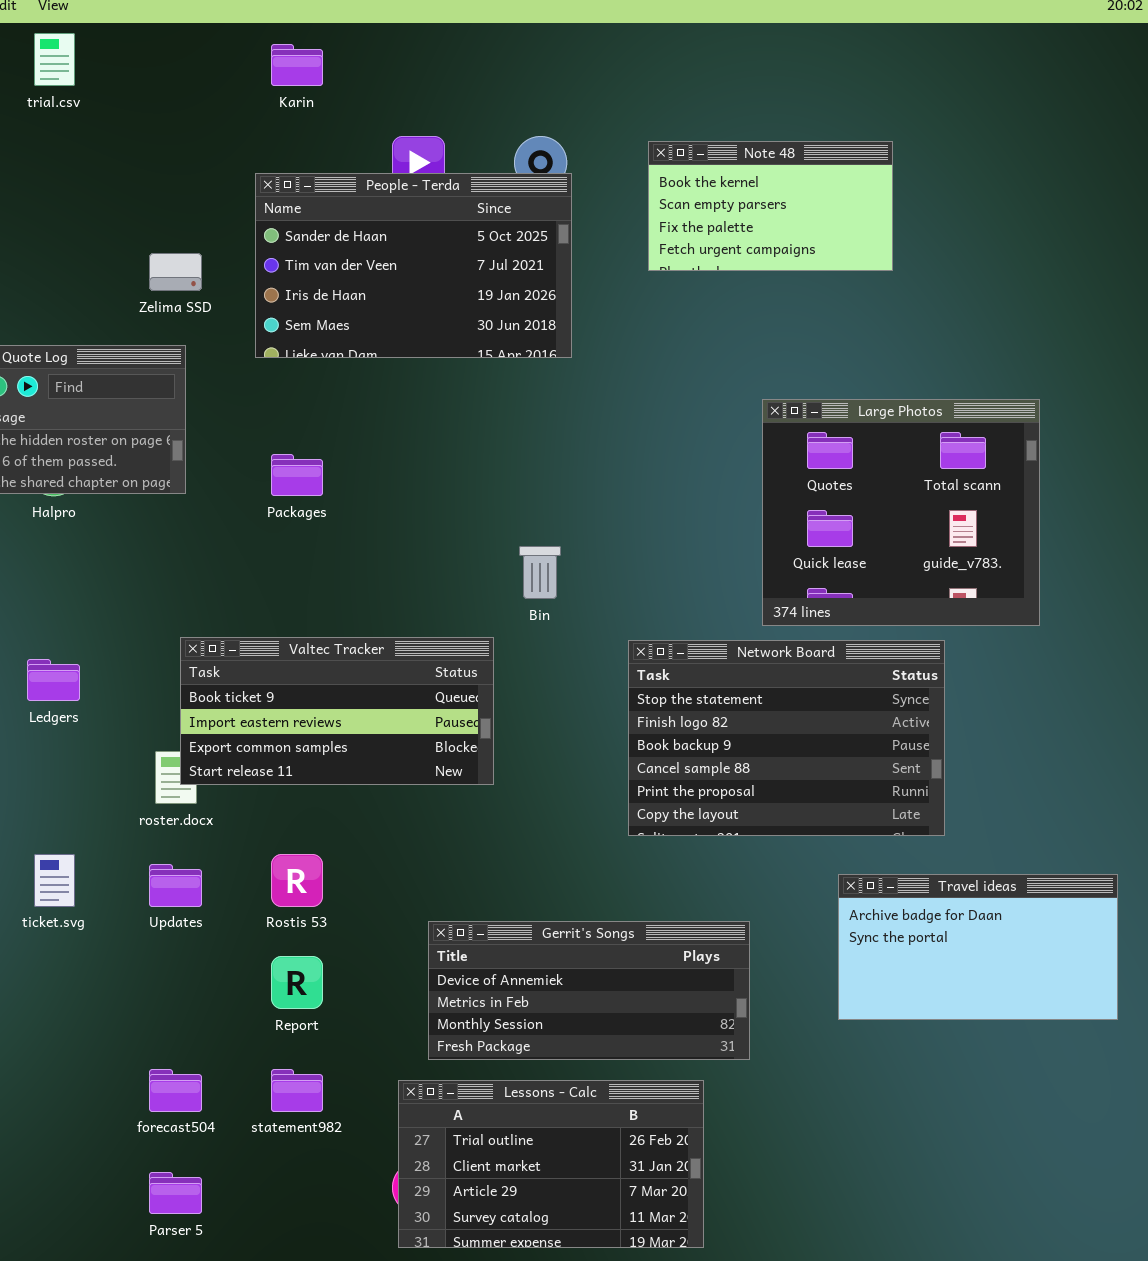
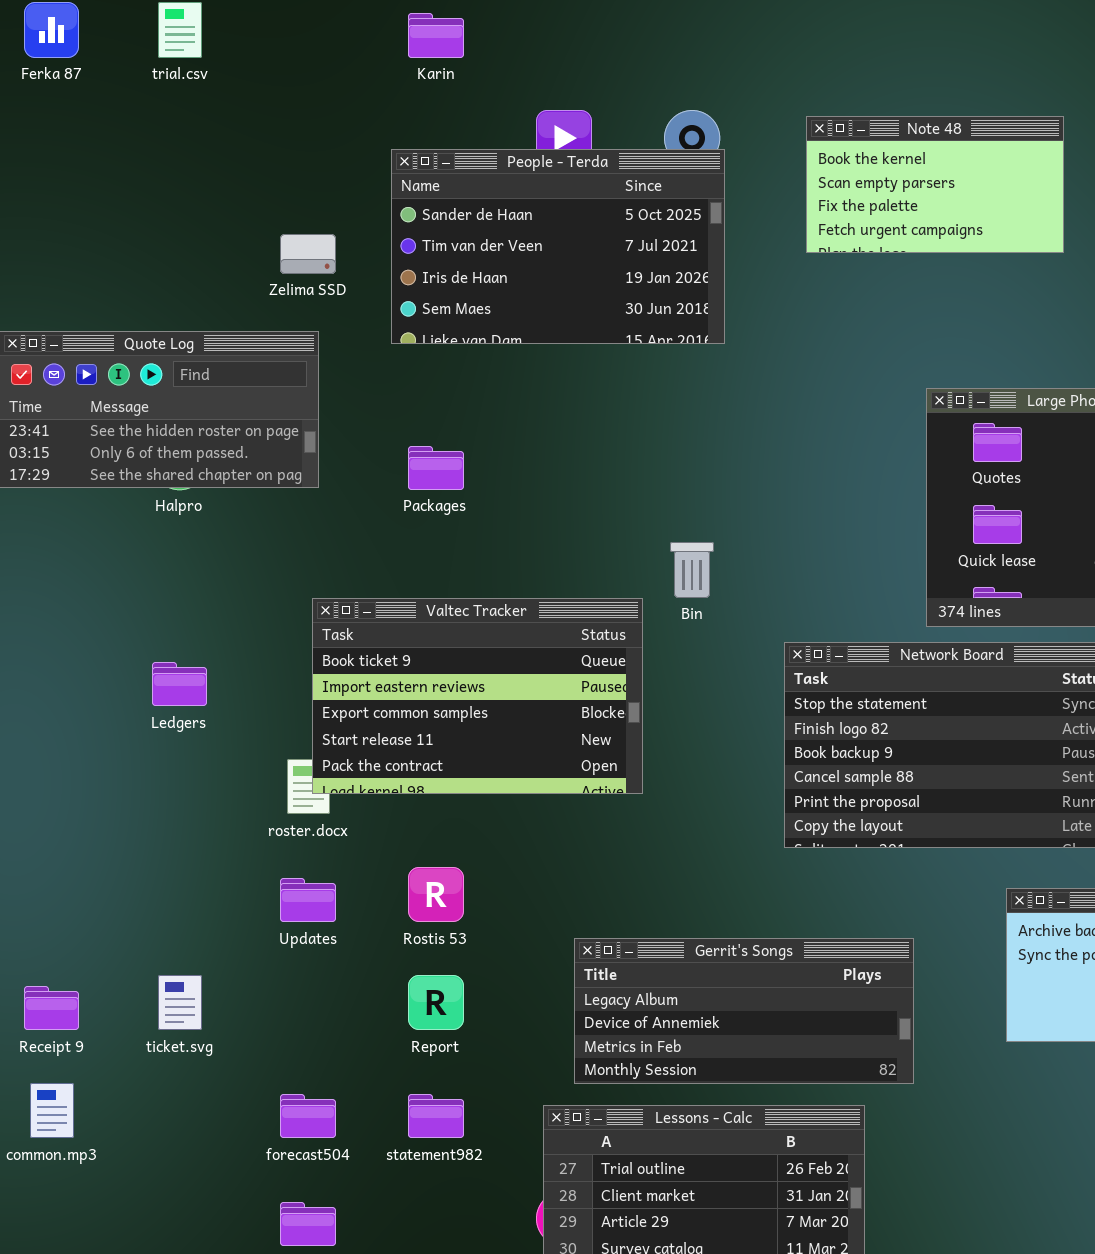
Valtec Tracker: [180,637,494,785] -> [312,598,643,794], resized
ticket.svg: [34,854,75,907] -> [158,975,202,1030], moved
Gerrit's Songs: [428,921,750,1060] -> [574,938,914,1084], scrolled up 1 row

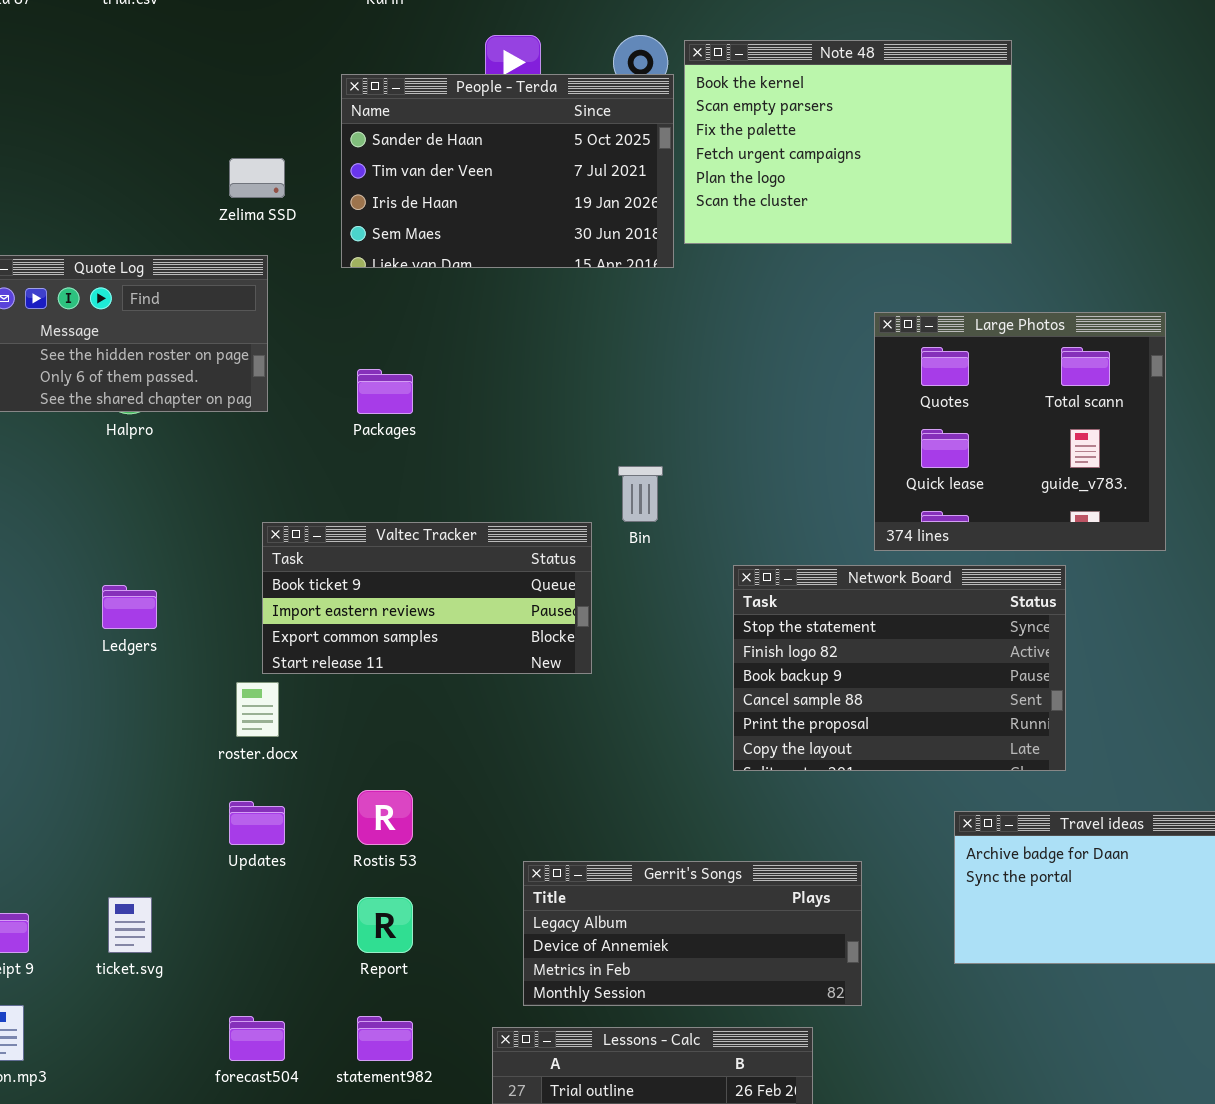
Note 48: [806,116,1064,253] -> [684,40,1012,244], resized
Valtec Tracker: [312,598,643,794] -> [262,522,592,674], resized

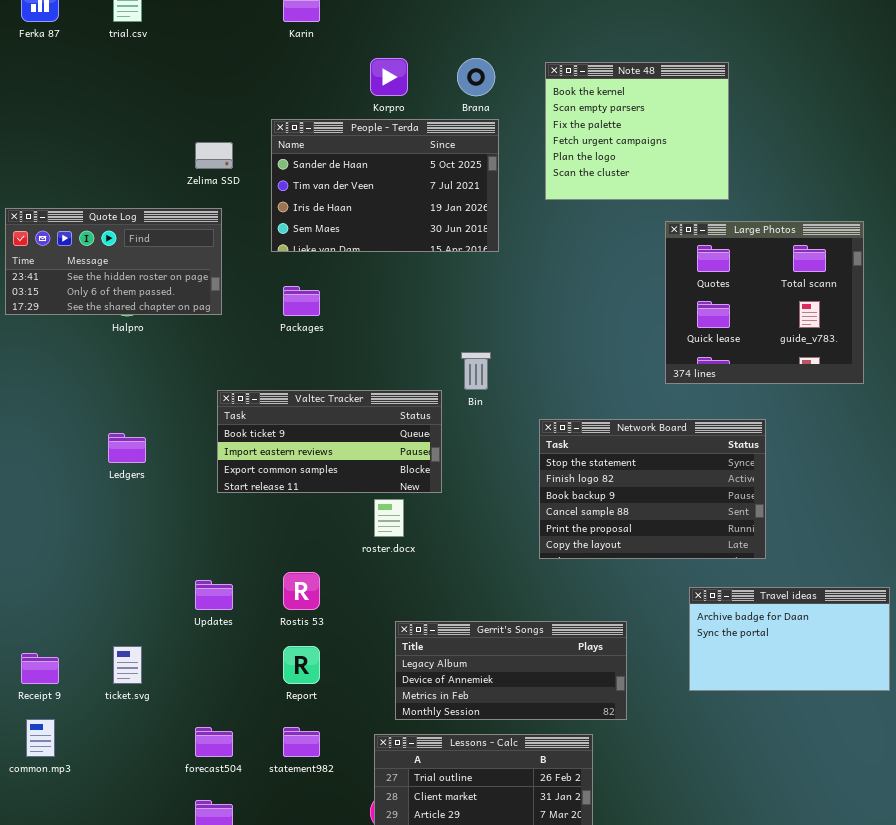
Note 48: [684,40,1012,244] -> [545,62,729,200], resized
People - Terda: [341,74,674,268] -> [271,119,499,252], moved
Large Photos: [874,312,1166,551] -> [665,221,864,384], moved
roster.docx: [236,682,279,737] -> [374,499,404,537], moved

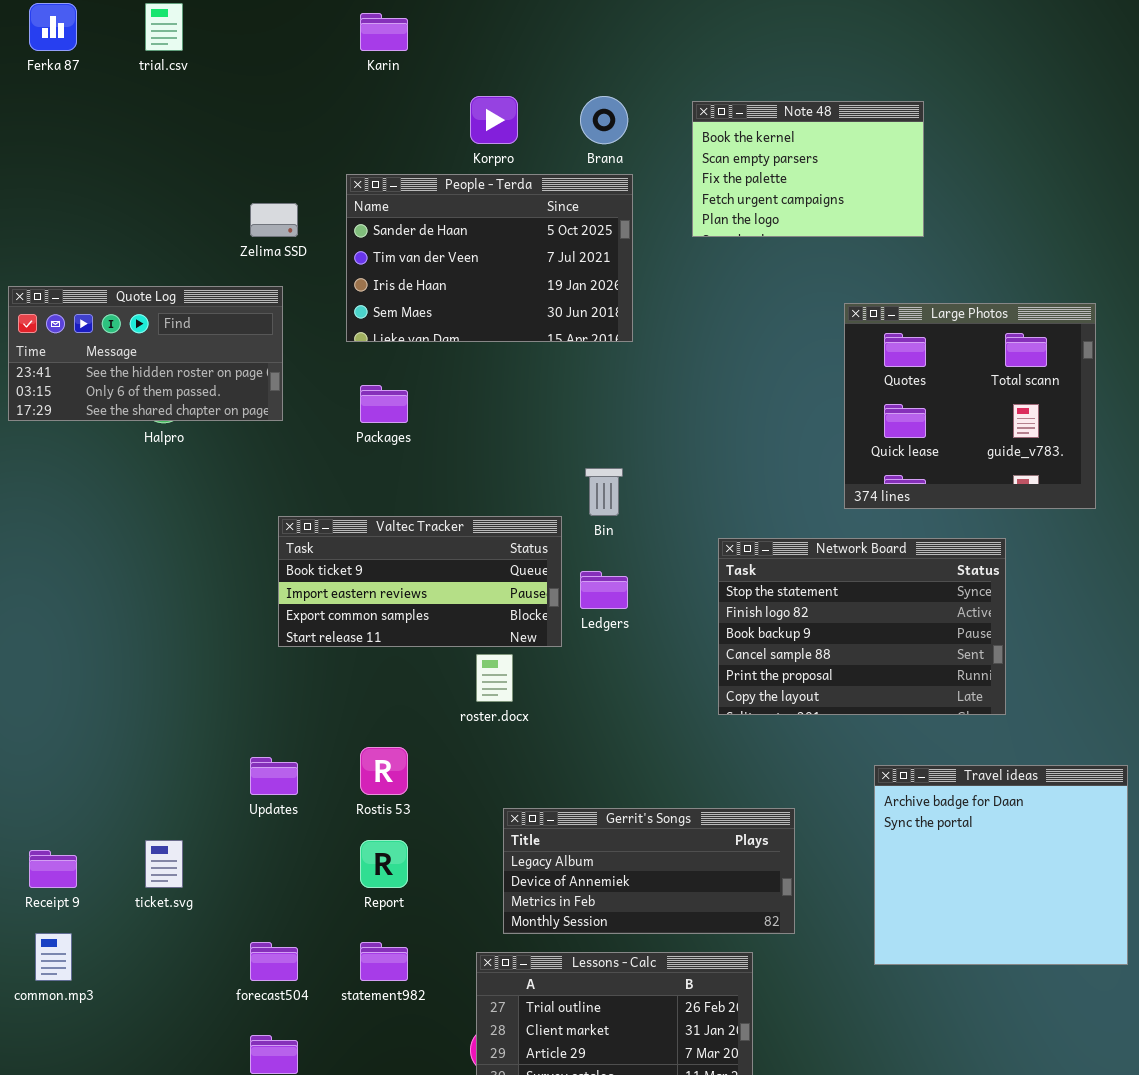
Note 48: [545,62,729,200] -> [692,101,924,237], resized
Network Board: [539,419,766,559] -> [718,538,1006,715], moved
Ledgers: [108,433,146,463] -> [580,571,628,609], moved
Travel ideas: [689,587,890,691] -> [874,765,1128,965], resized

